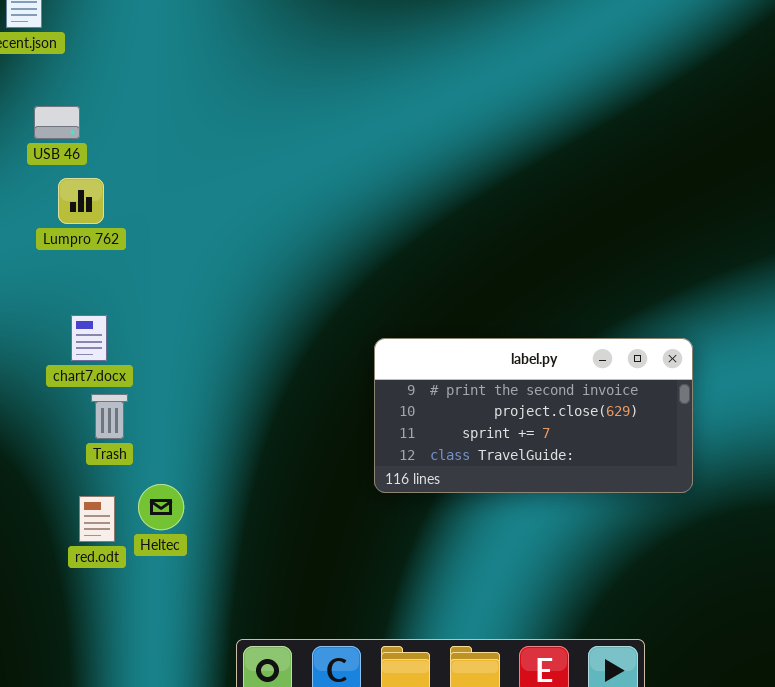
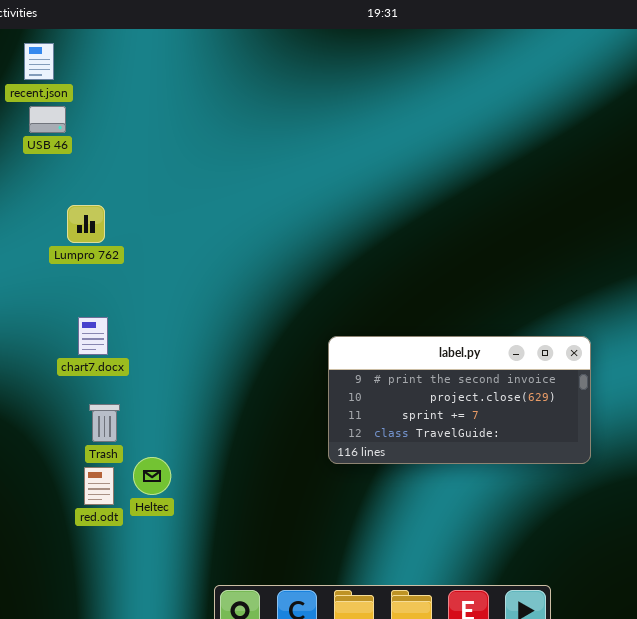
USB 46: [34,106,80,139] -> [29,106,66,133], moved
Trash: [91,394,128,439] -> [89,404,120,442], moved

